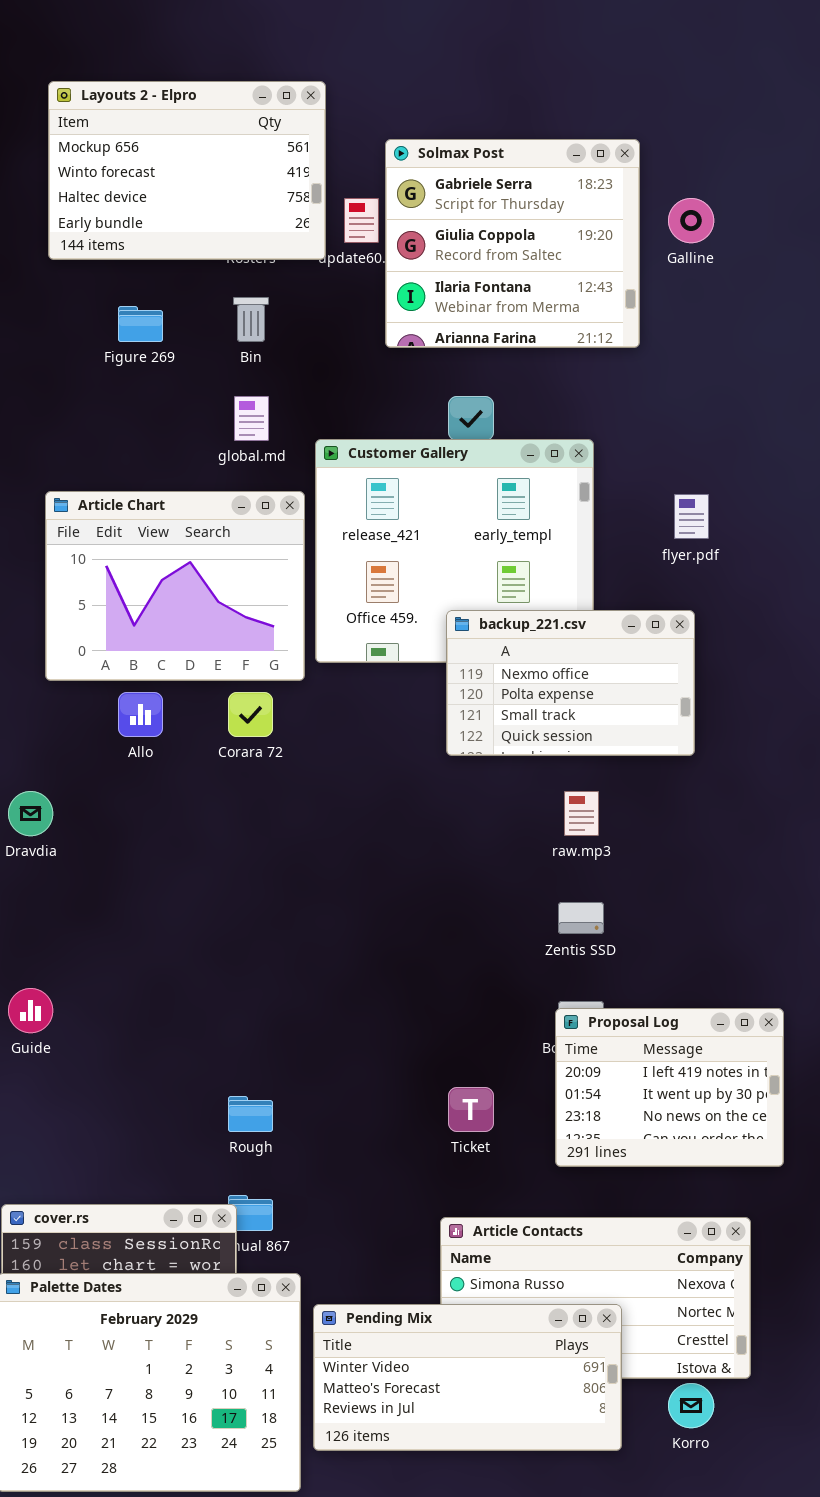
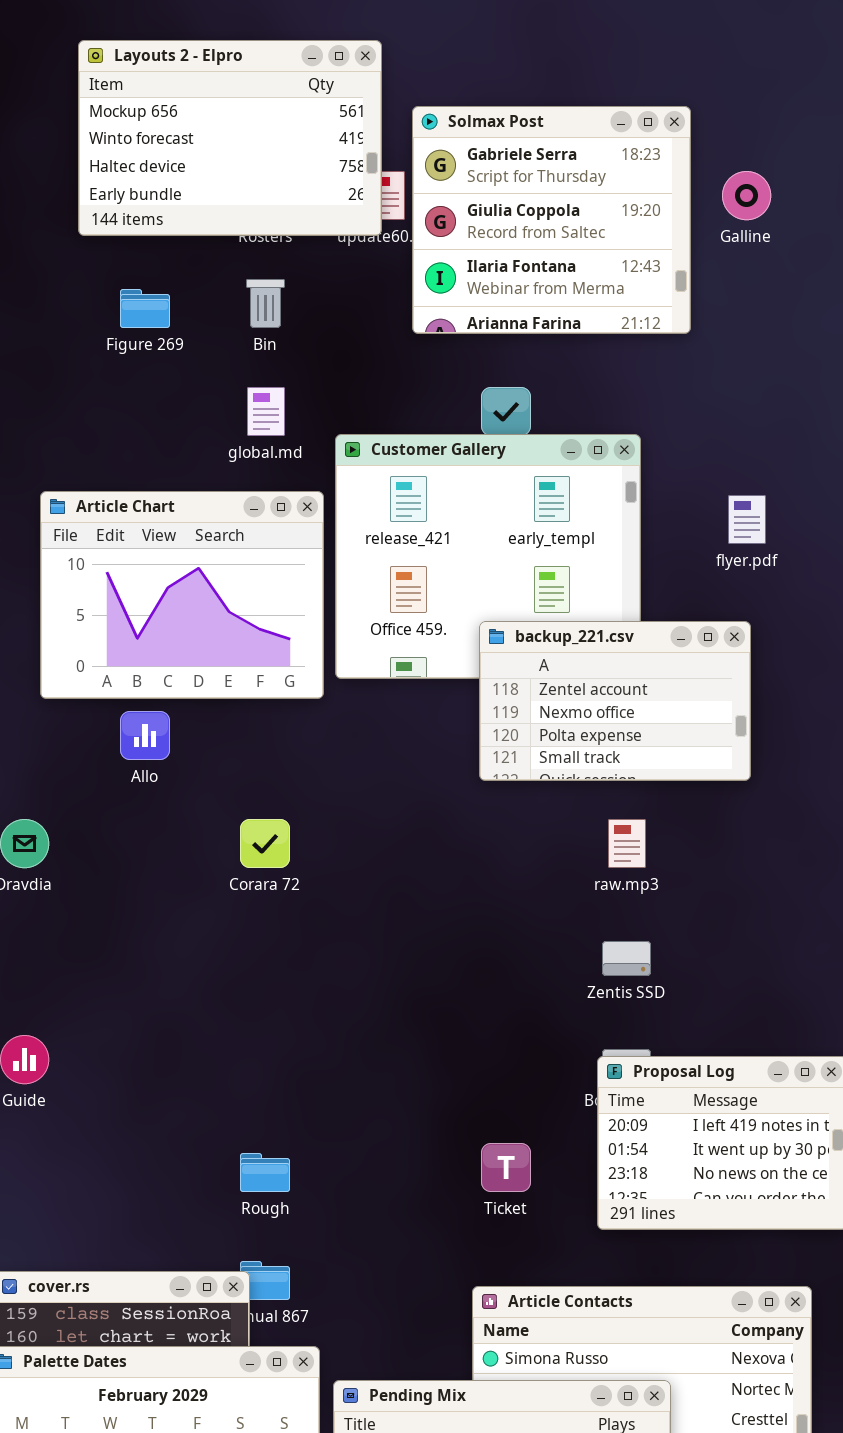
Layouts 2 - Elpro: [48,81,326,260] -> [78,40,382,236], moved
backup_221.csv: [446,610,695,756] -> [479,621,751,781], scrolled up 1 row
Corara 72: [228,692,273,737] -> [240,819,290,868], moved

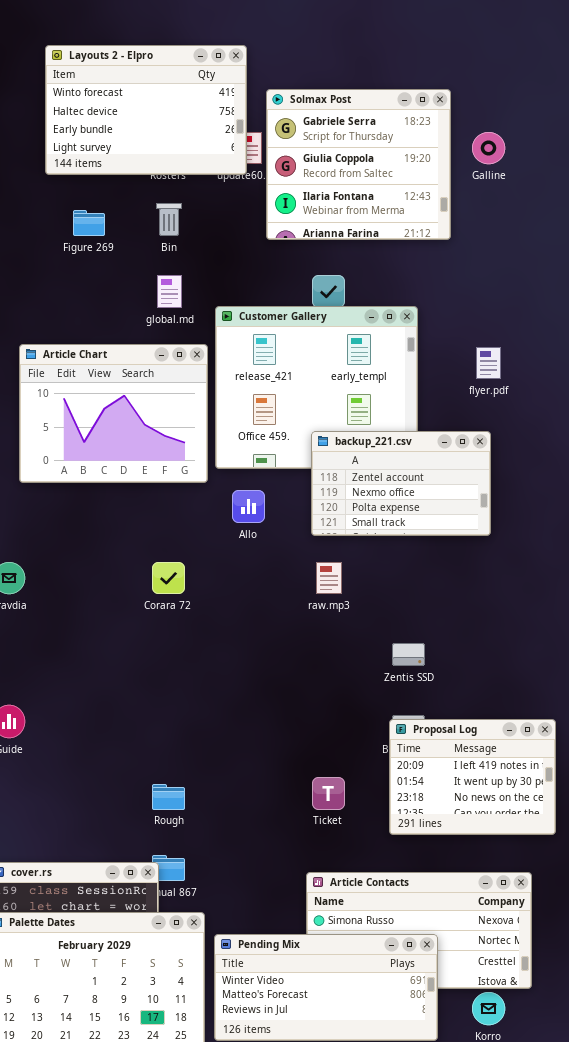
Layouts 2 - Elpro: [78,40,382,236] -> [45,45,247,175], scrolled down 1 row
Allo: [120,711,170,760] -> [232,490,265,523], moved
raw.mp3: [608,819,646,868] -> [316,562,342,594], moved

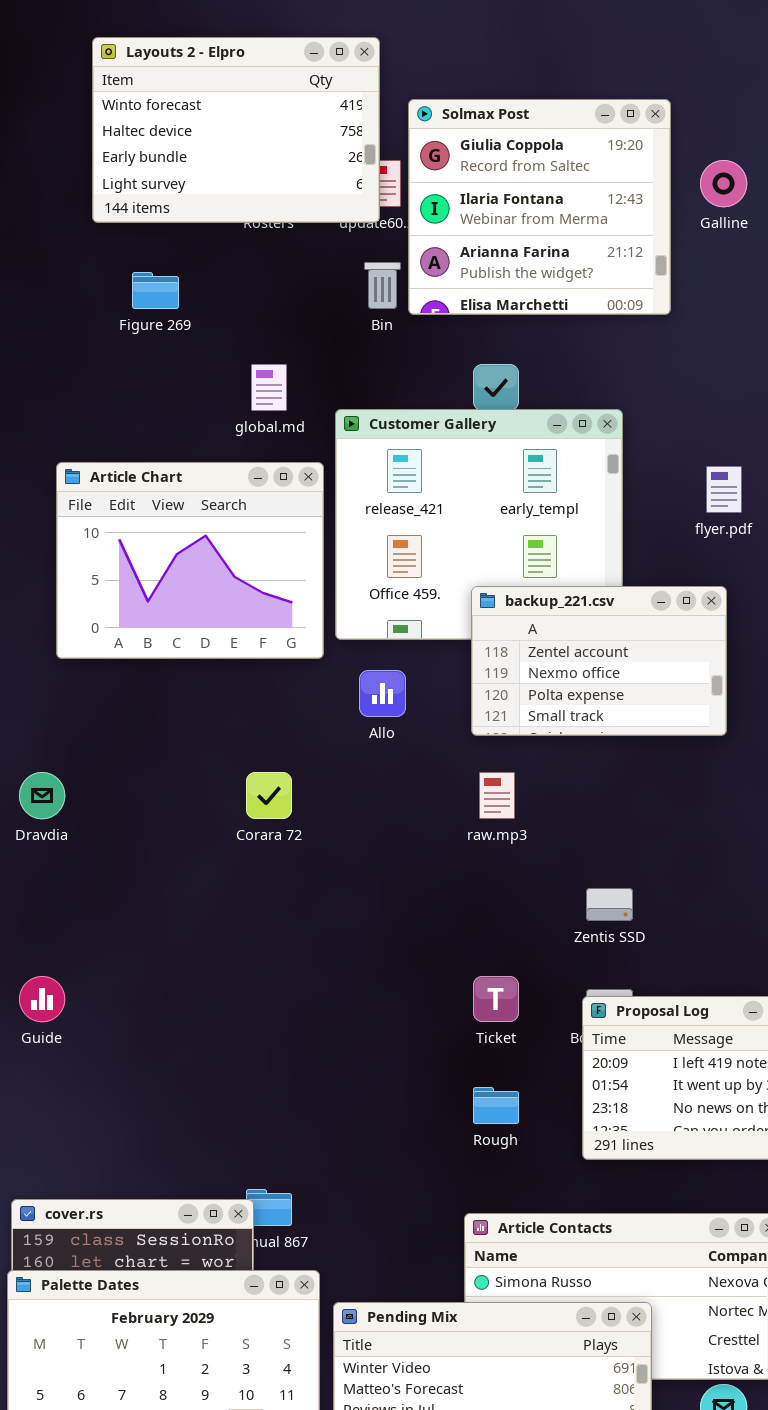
Solmax Post: [266,89,451,240] -> [408,99,671,315], scrolled down 1 row
Bin: [156,203,182,236] -> [364,262,401,309], moved
Ticket: [312,777,345,810] -> [473,976,519,1022], moved
Rough: [152,784,185,810] -> [473,1087,519,1124], moved

